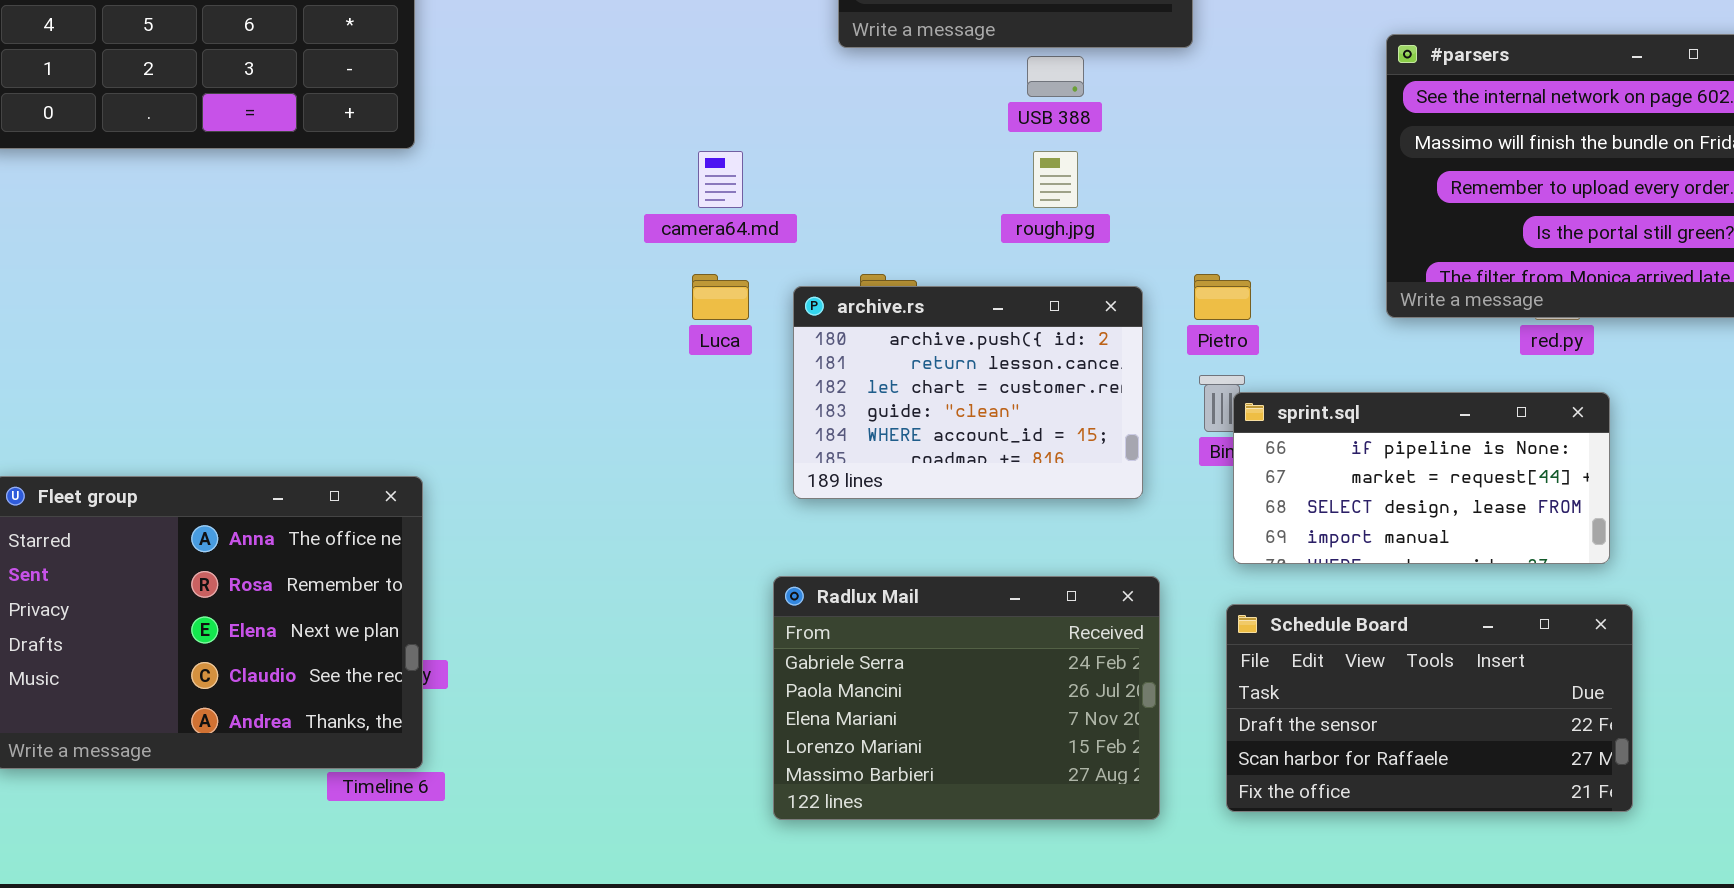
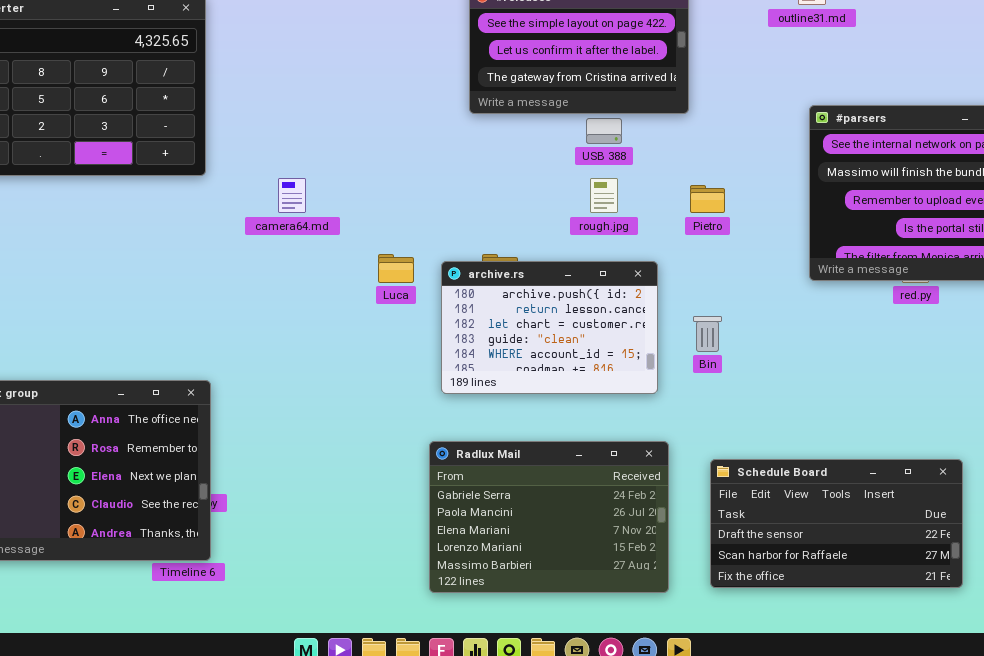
camera64.md: [698,151,743,208] -> [278,178,306,213], moved
Pietro: [1194,274,1251,320] -> [690,185,725,213], moved
sprint.sql: [1233,392,1610,564] -> none, closed

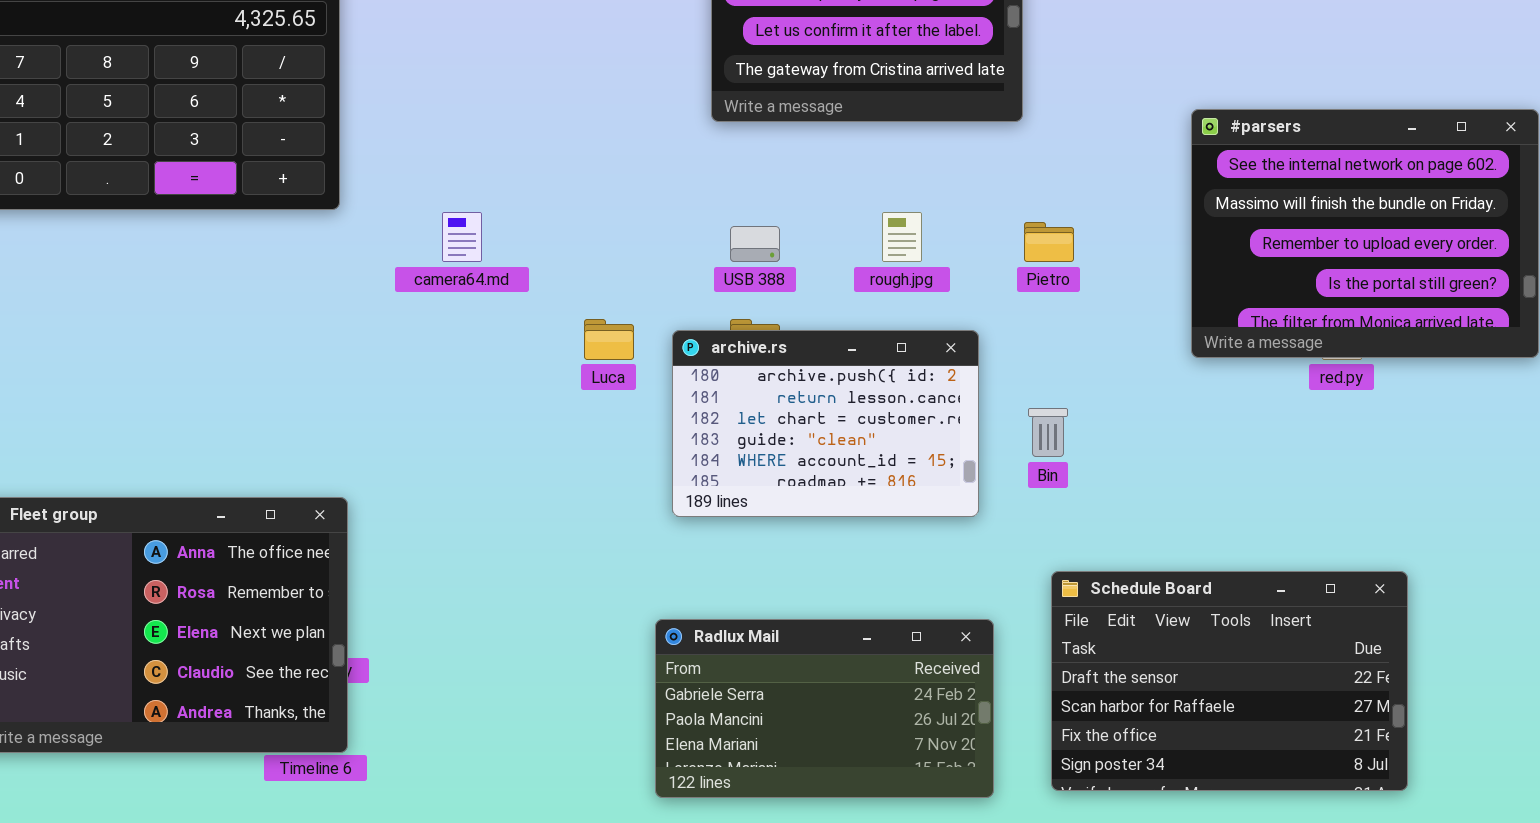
USB 388: [586,118,622,144] -> [730,226,780,262], moved
Radlux Mail: [429,441,669,593] -> [655,619,994,798], resized
Schedule Board: [710,459,963,588] -> [1051,571,1408,791], resized

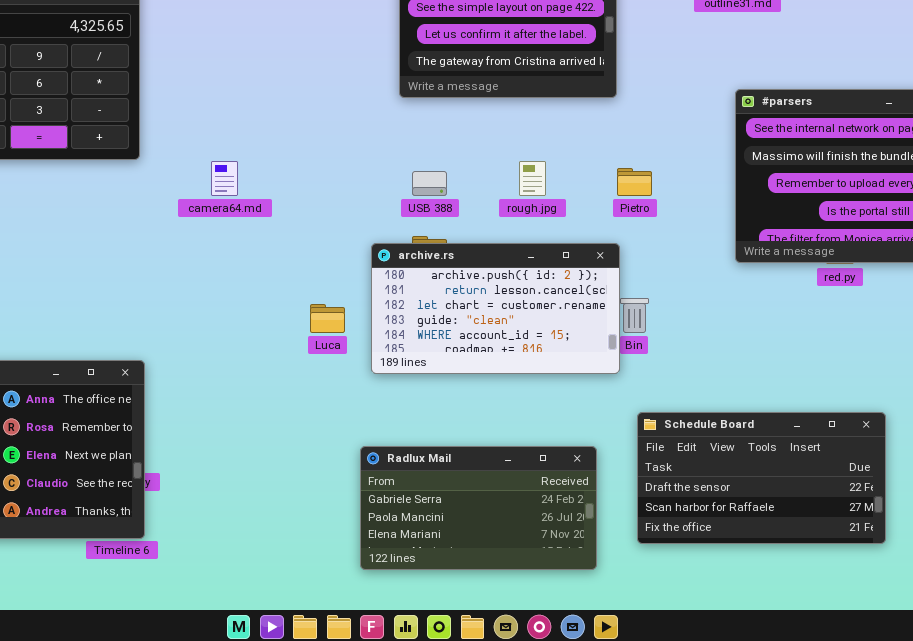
Luca: [584,319,634,360] -> [310,304,345,333], moved
archive.rs: [672,330,979,517] -> [371,243,620,374], resized
Schedule Board: [1051,571,1408,791] -> [637,412,886,544], resized

